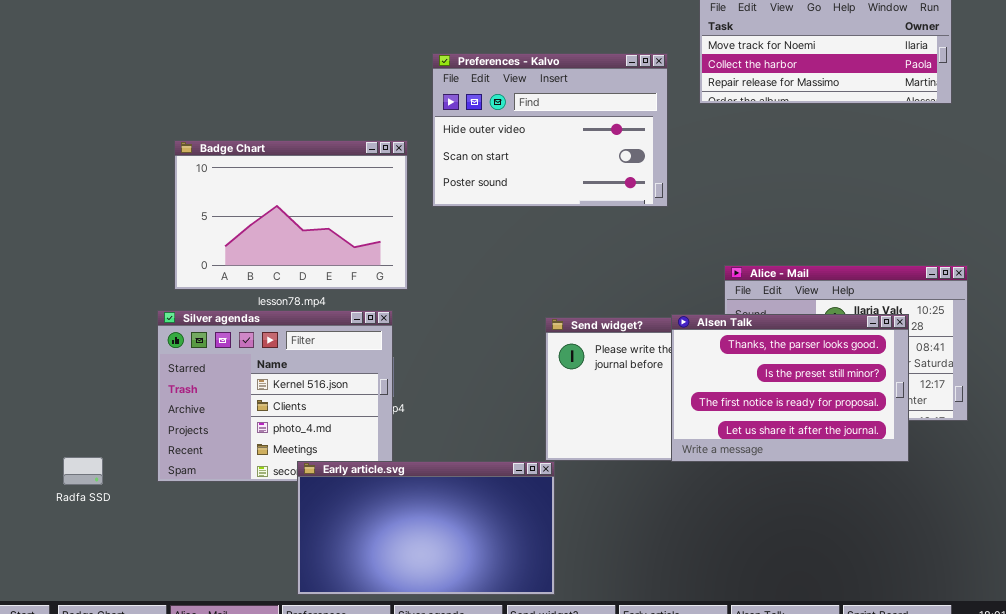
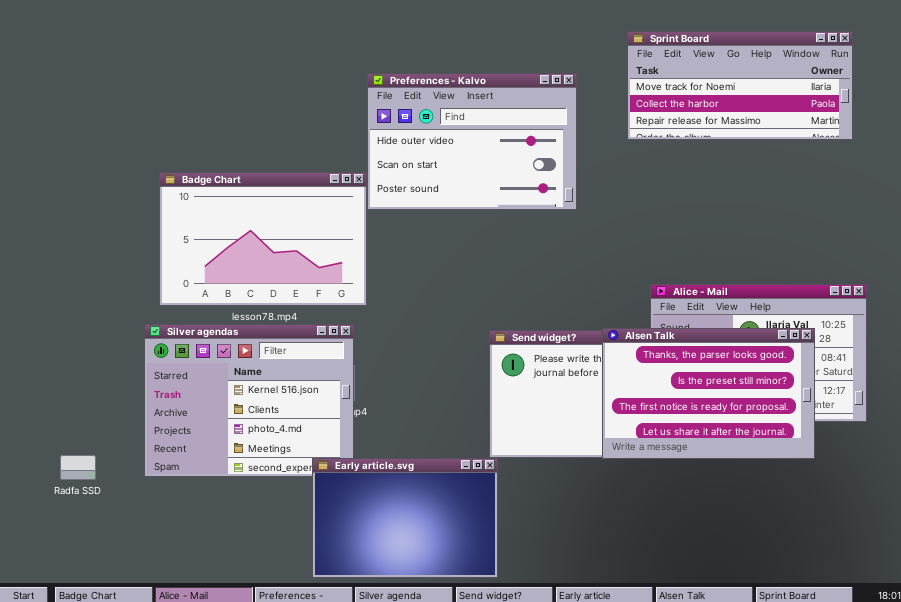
Preferences - Kalvo: [432,53,668,207] -> [367,73,577,210], moved
Early article.svg: [297,461,555,595] -> [312,458,498,578], resized

